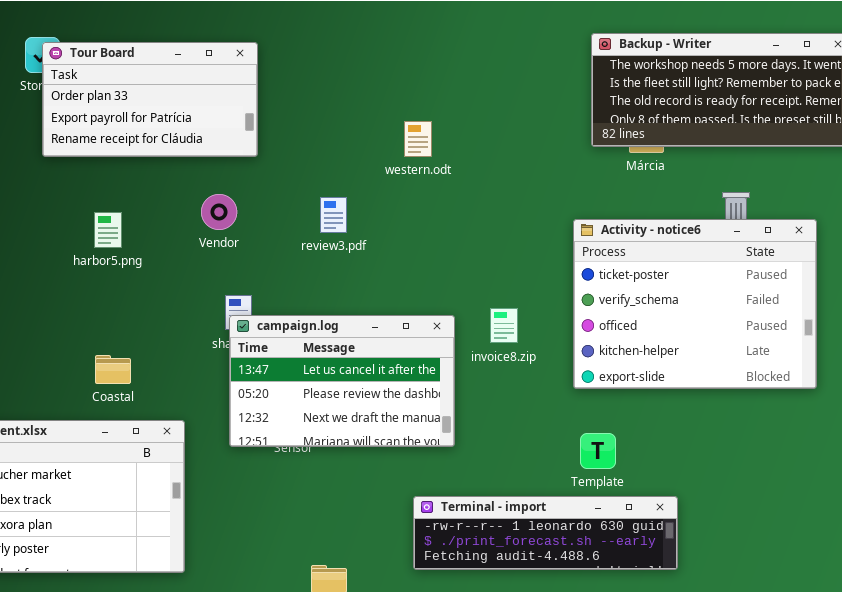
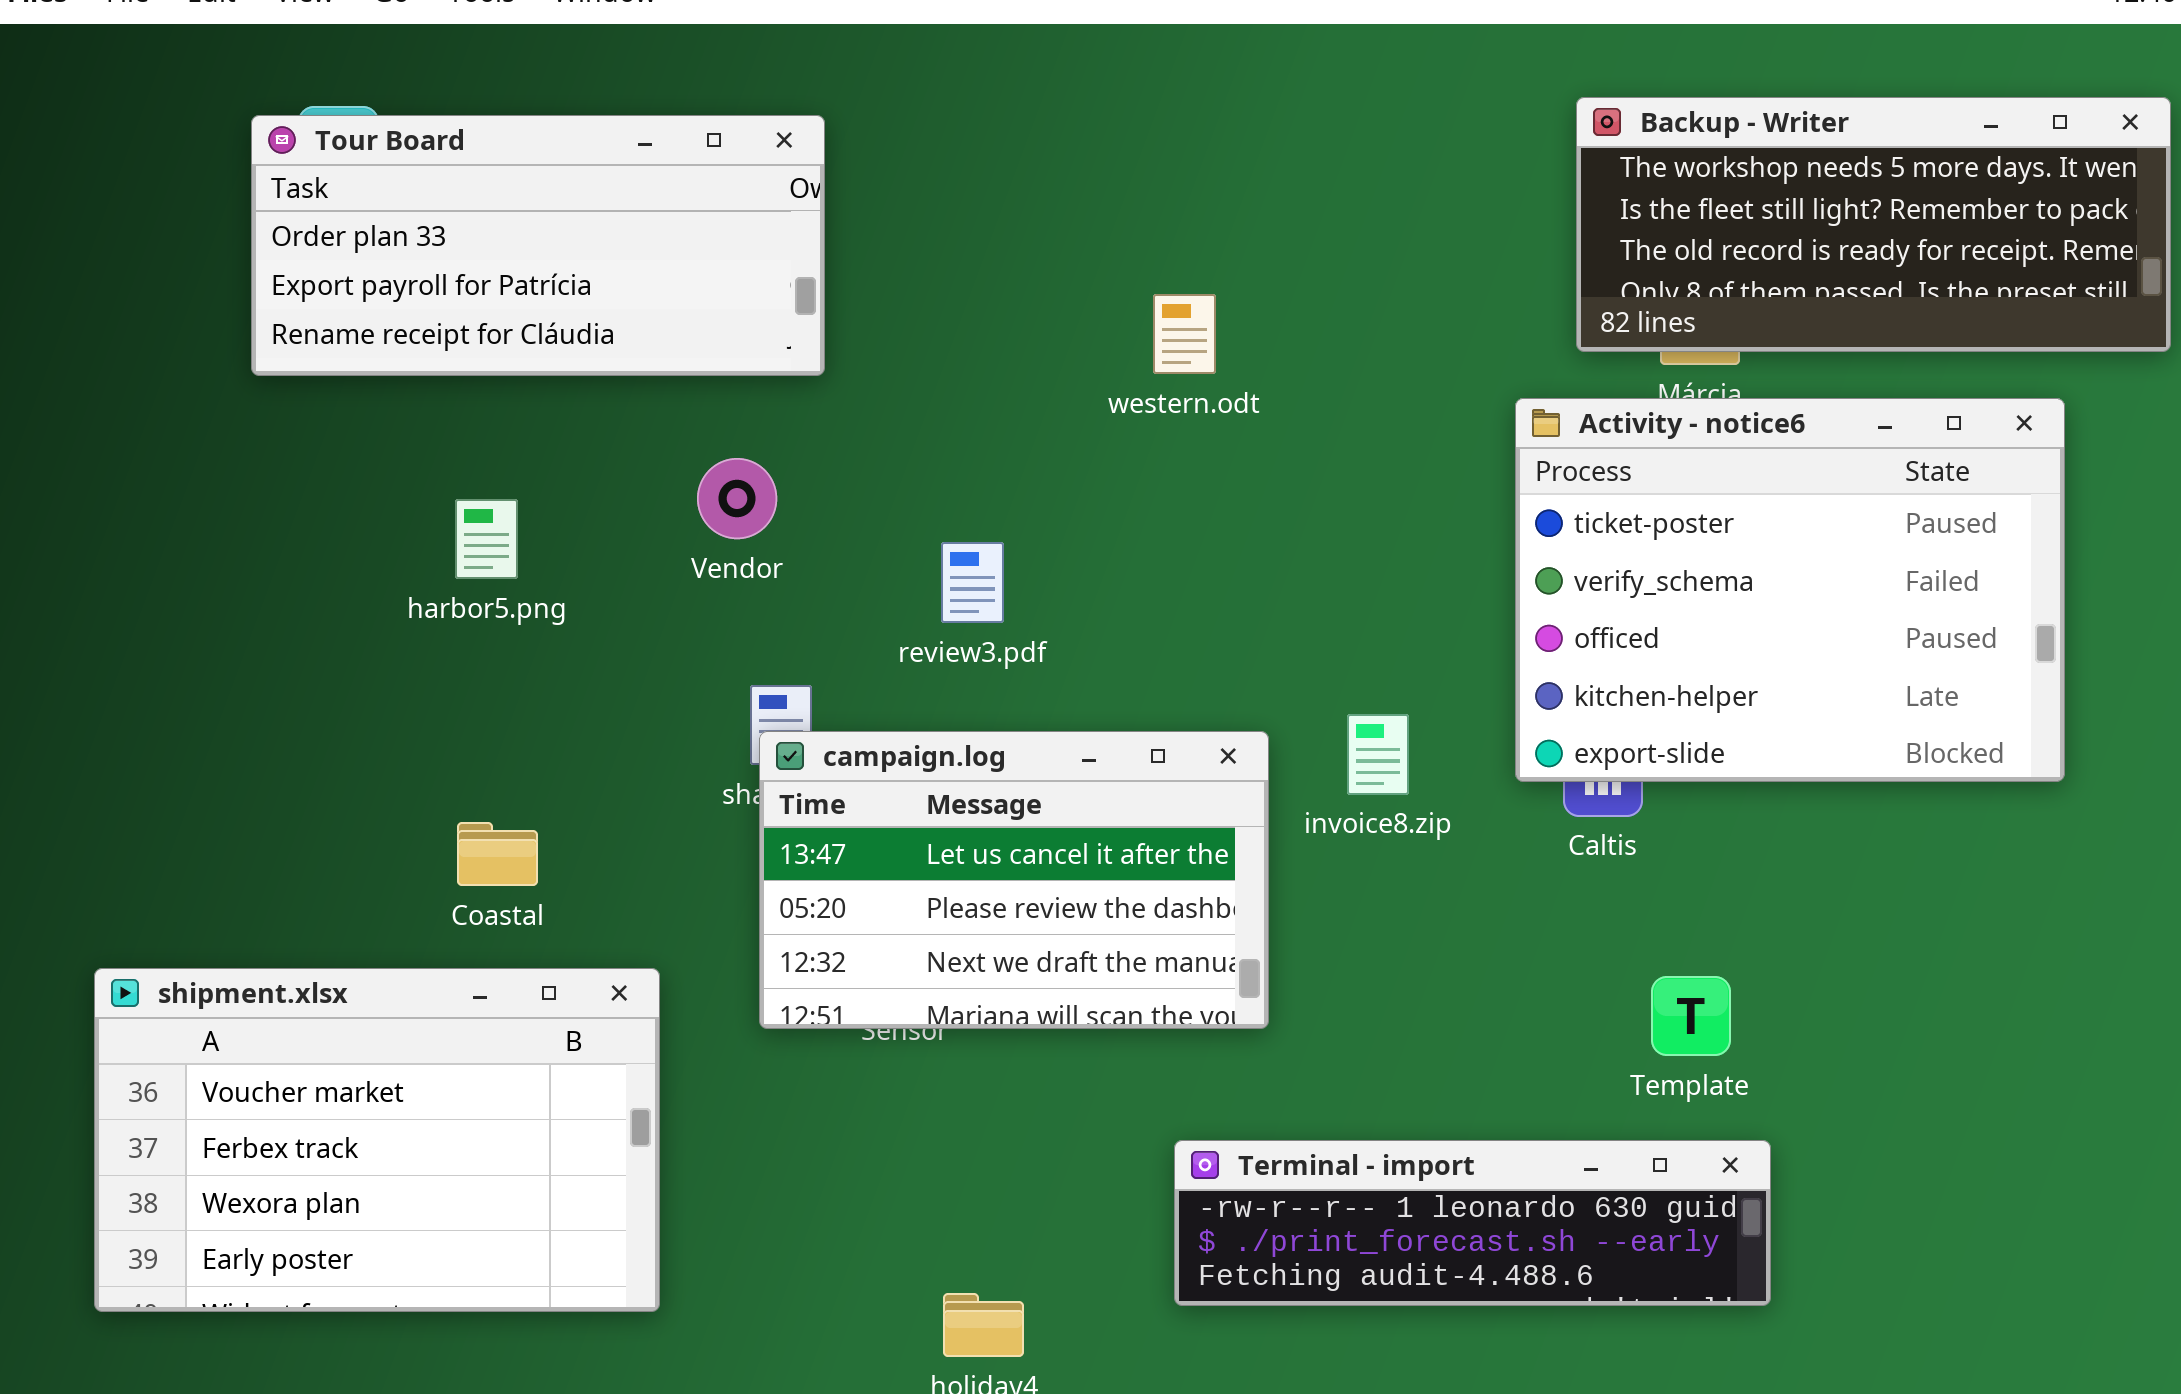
Tour Board: [42,42,258,157] -> [251,115,825,376], resized
review3.pdf: [320,197,347,233] -> [941,542,1004,623], moved
Activity - notice6: [573,219,817,389] -> [1515,398,2065,782], moved
Template: [580,433,616,469] -> [1651,976,1731,1056], moved

